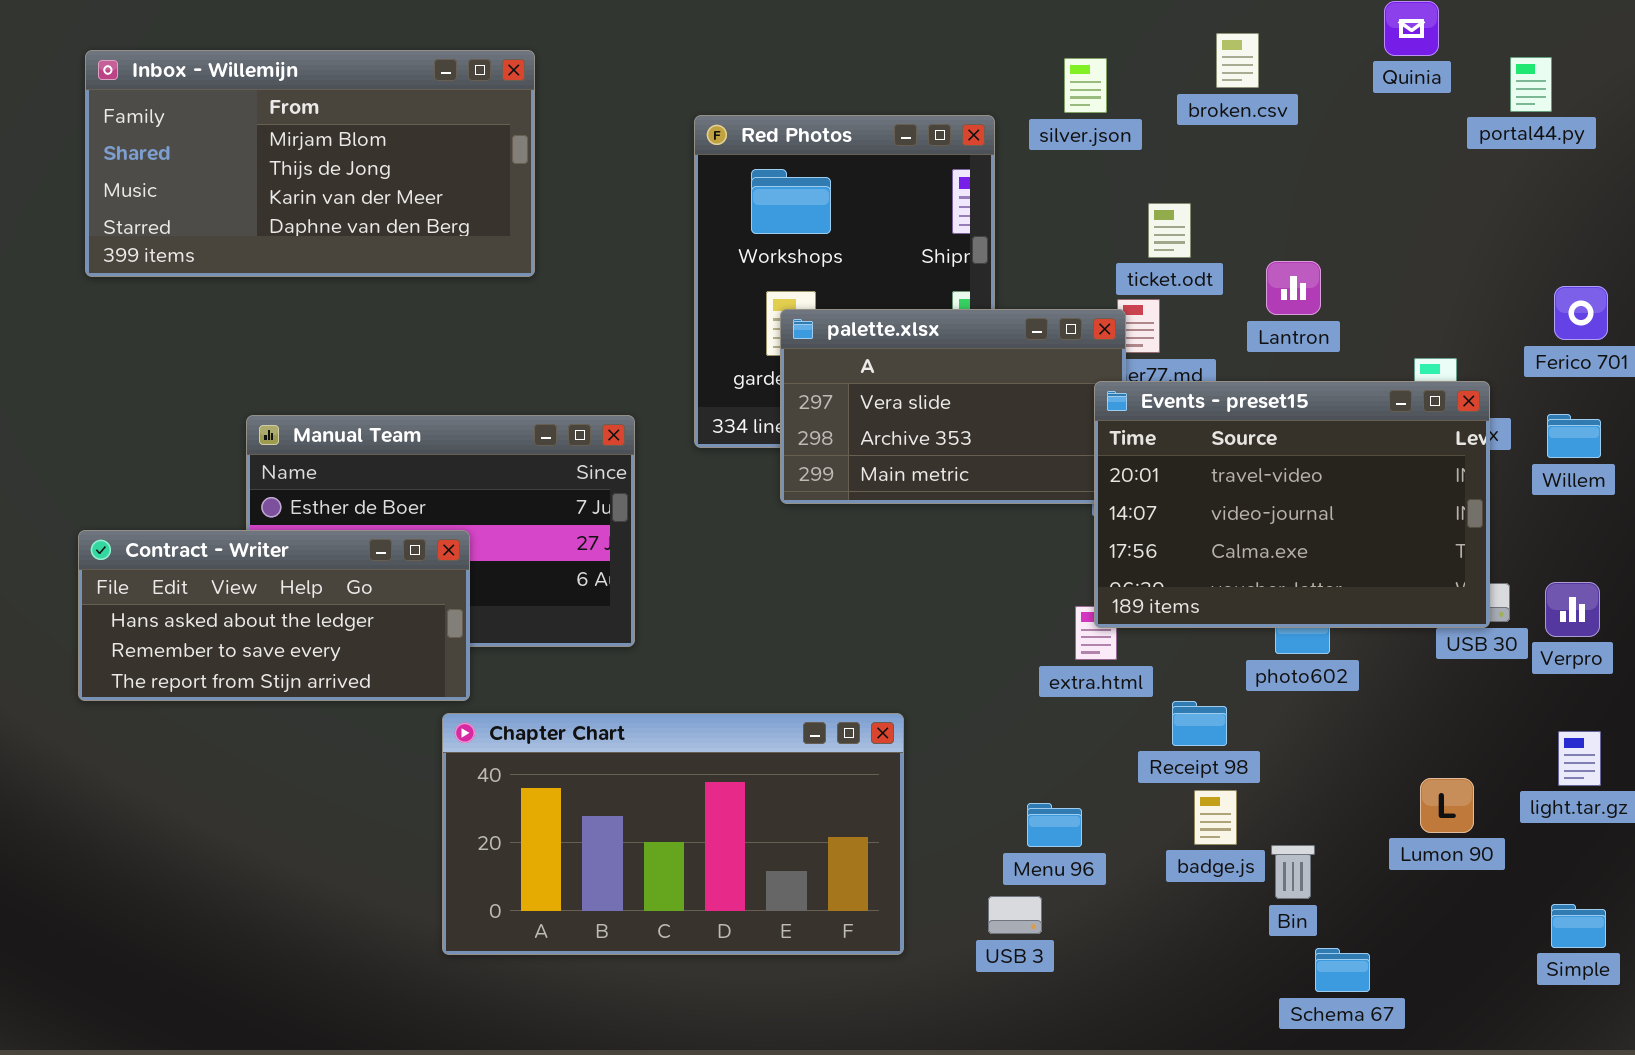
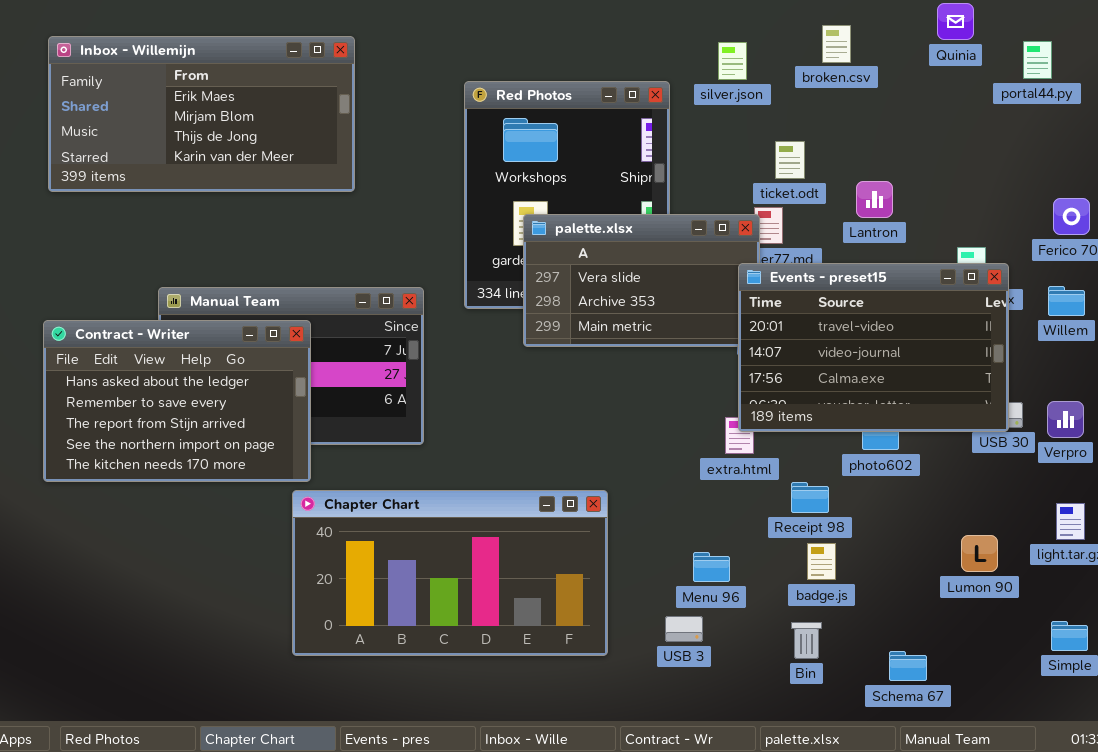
Inbox - Willemijn: [85,50,535,277] -> [48,36,355,192], scrolled up 1 row
Contract - Writer: [78,530,470,701] -> [43,320,311,482], resized
Bin: [1271,845,1315,899] -> [791,622,822,659], moved

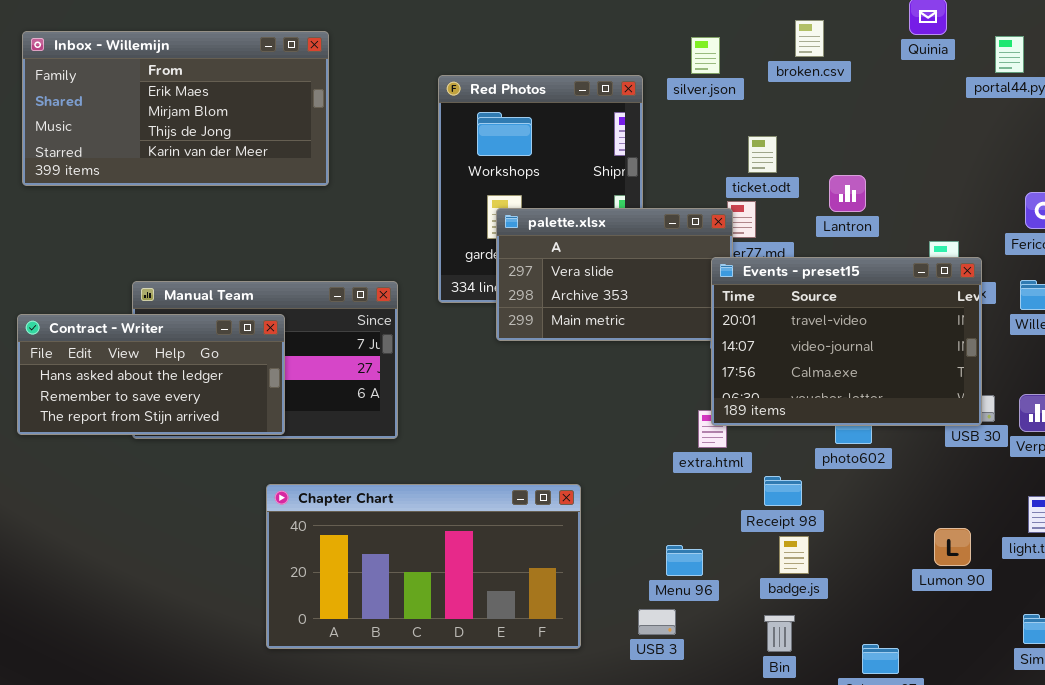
Contract - Writer: [43,320,311,482] -> [17,314,285,435], resized

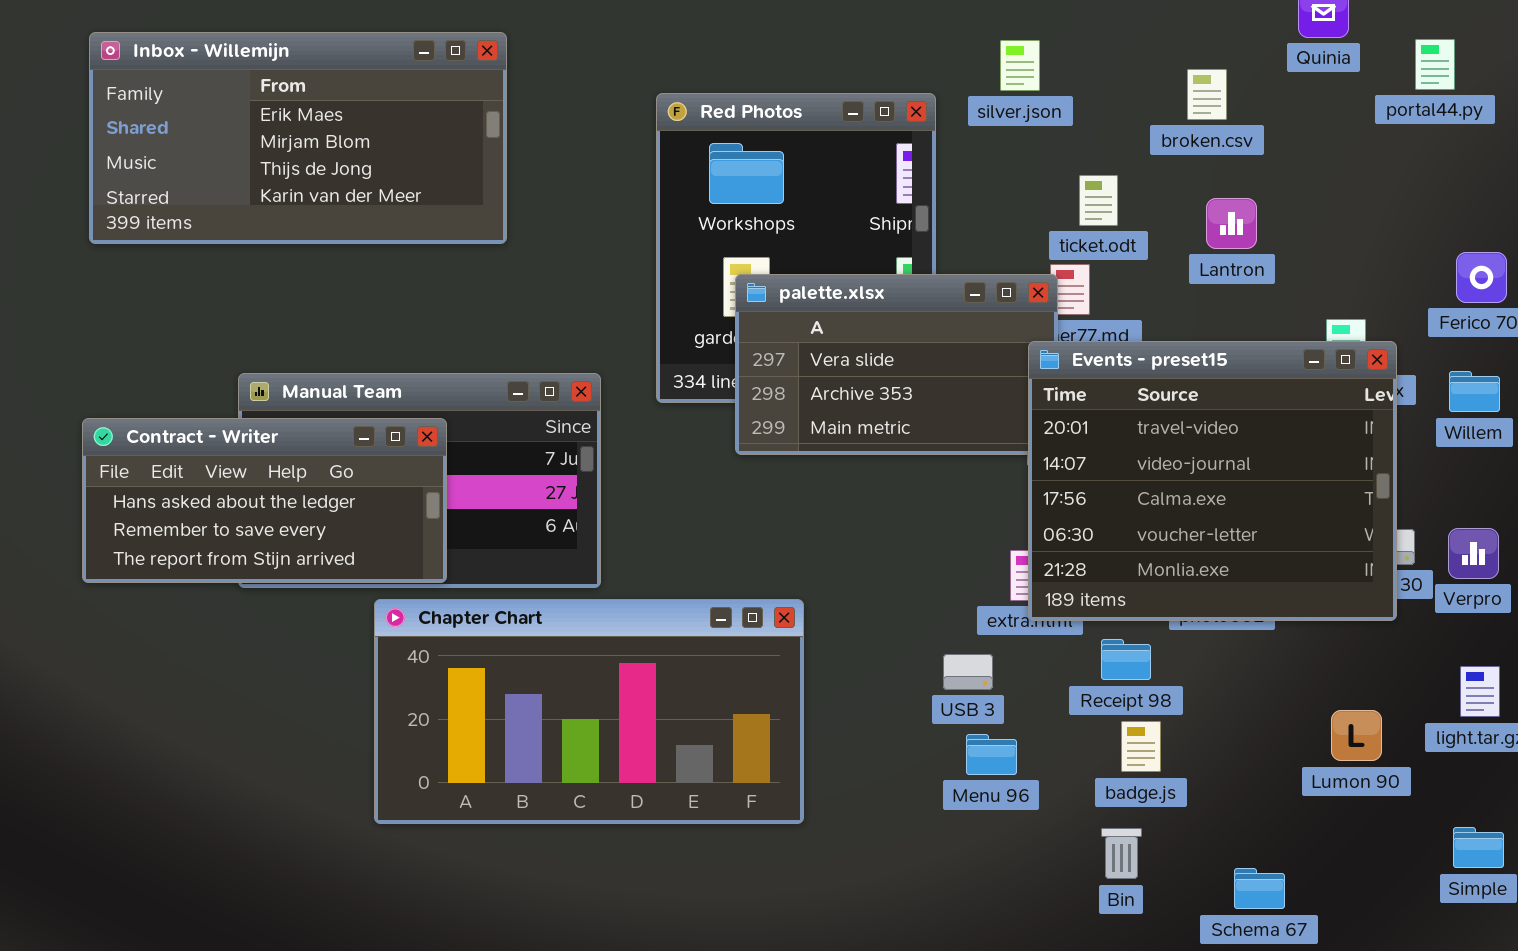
broken.csv: [795,20,824,57] -> [1187,69,1227,120], moved
Lantron: [829,175,866,212] -> [1206,198,1257,249], moved
Events - preset15: [711,257,982,426] -> [1028,341,1397,621], resized
Chapter Chart: [266,484,581,649] -> [374,599,804,824], moved
USB 3: [638,609,676,635] -> [943,654,993,690], moved

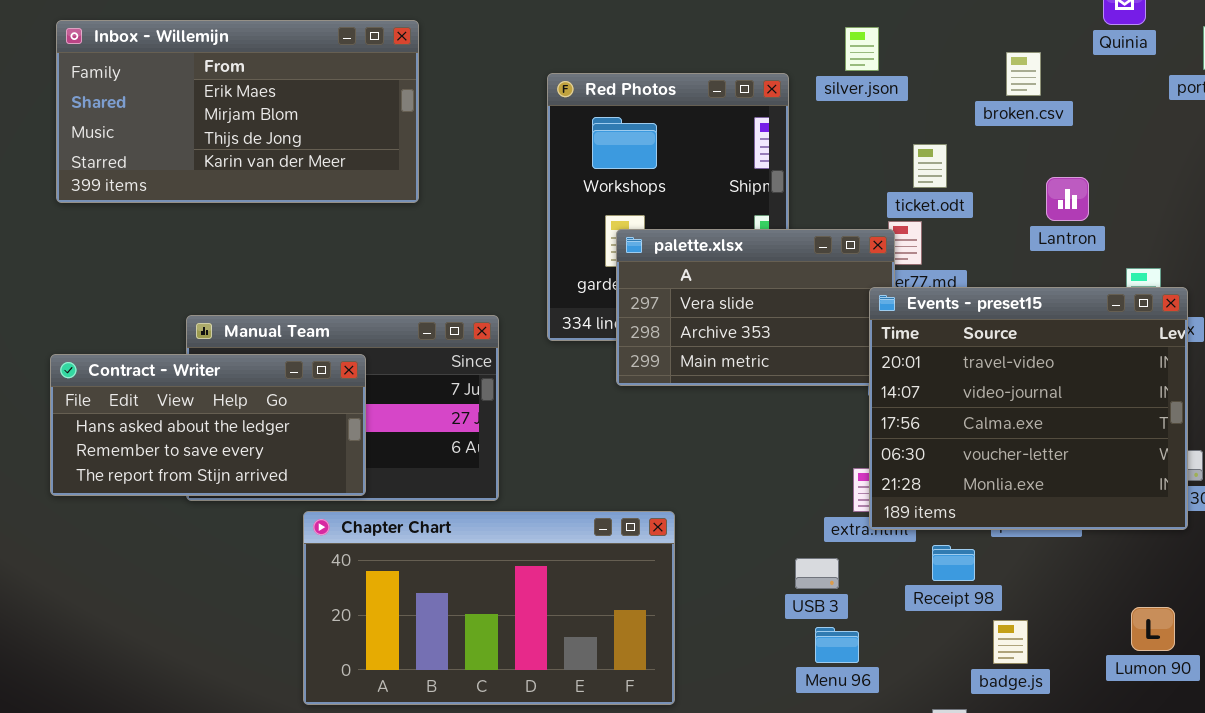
Lantron: [1206,198,1257,249] -> [1046,177,1089,221], moved
badge.js: [1121,721,1161,772] -> [993,620,1028,664], moved

